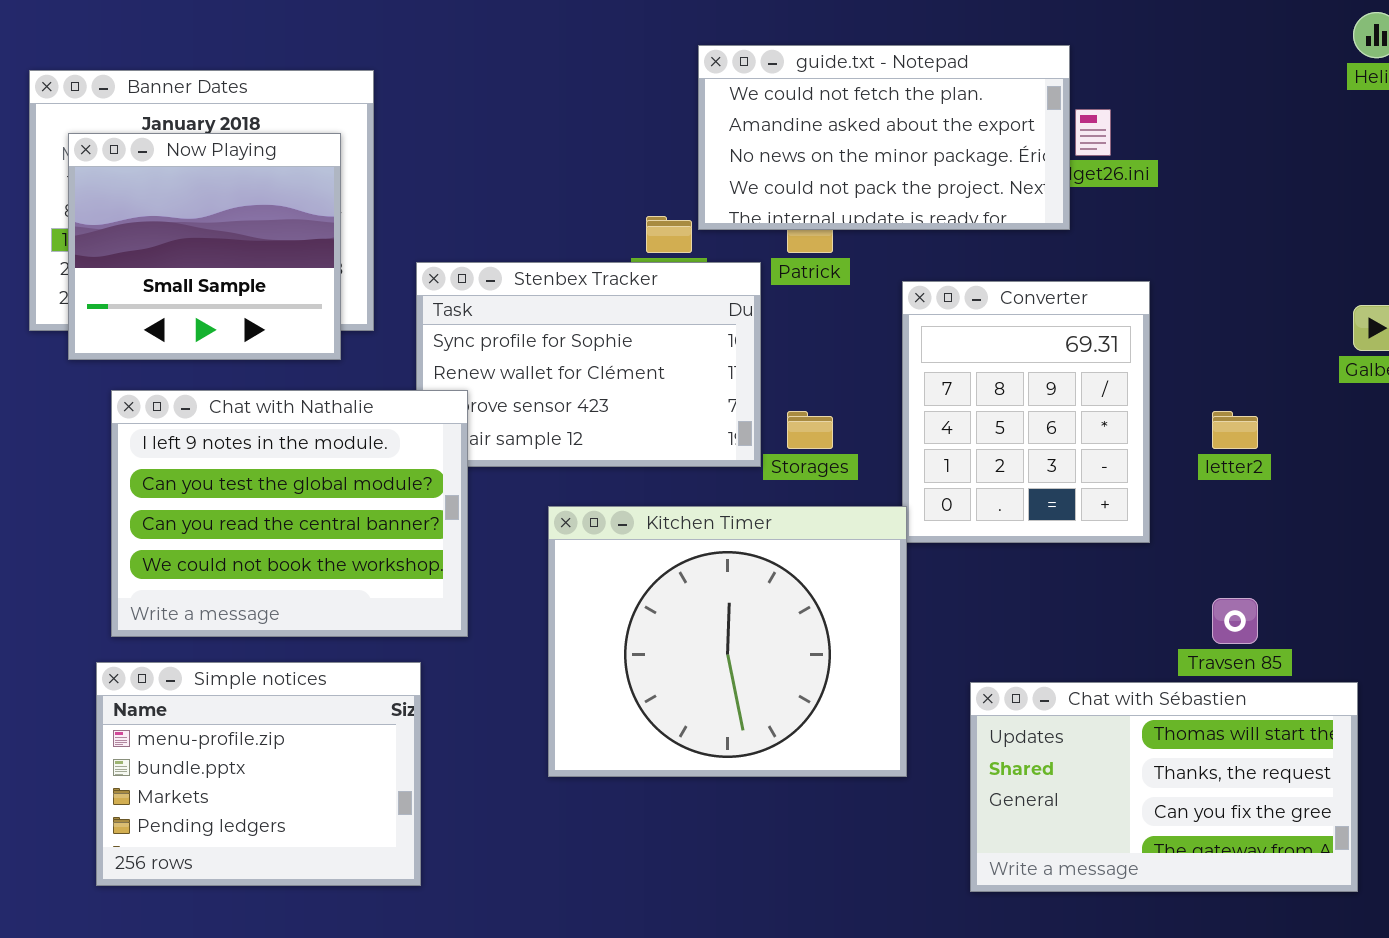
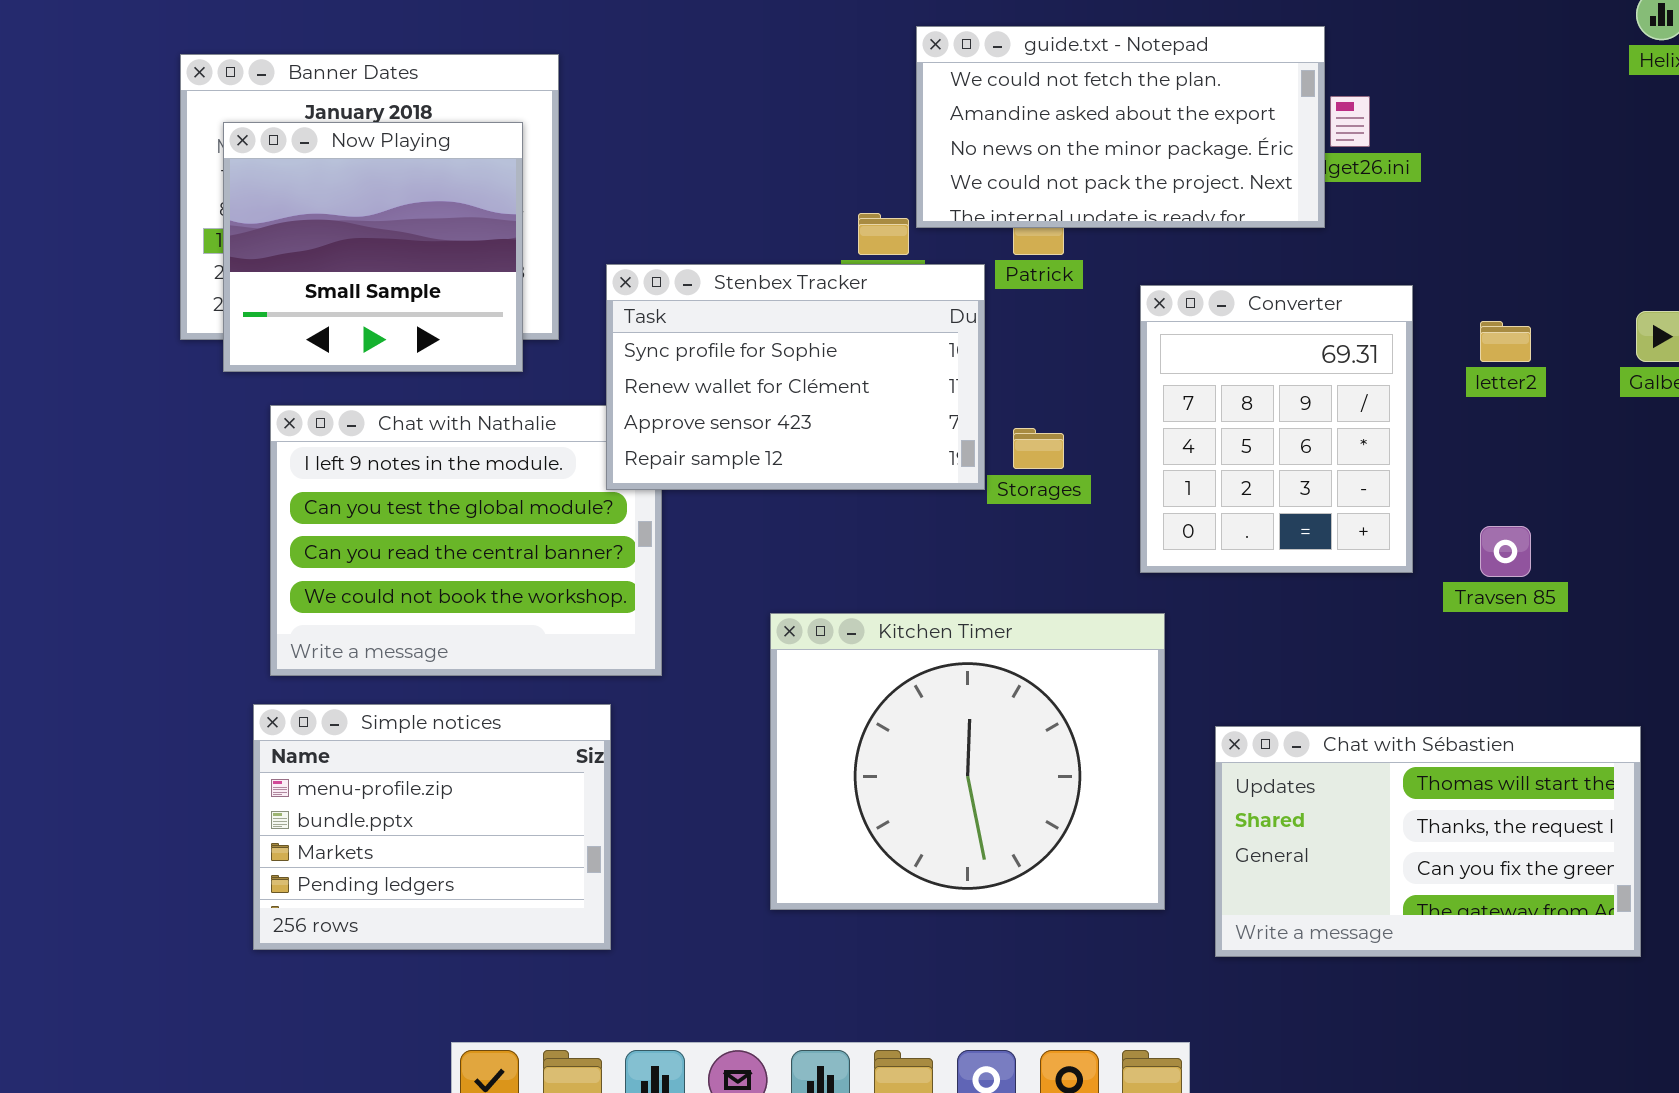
Stenbex Tracker: [416,262,761,467] -> [606,264,985,490], raised
letter2: [1212,411,1258,449] -> [1480,321,1531,362], moved
Kitchen Timer: [548,506,907,777] -> [770,613,1165,910], moved
Travsen 85: [1212,598,1258,644] -> [1480,526,1531,577], moved

